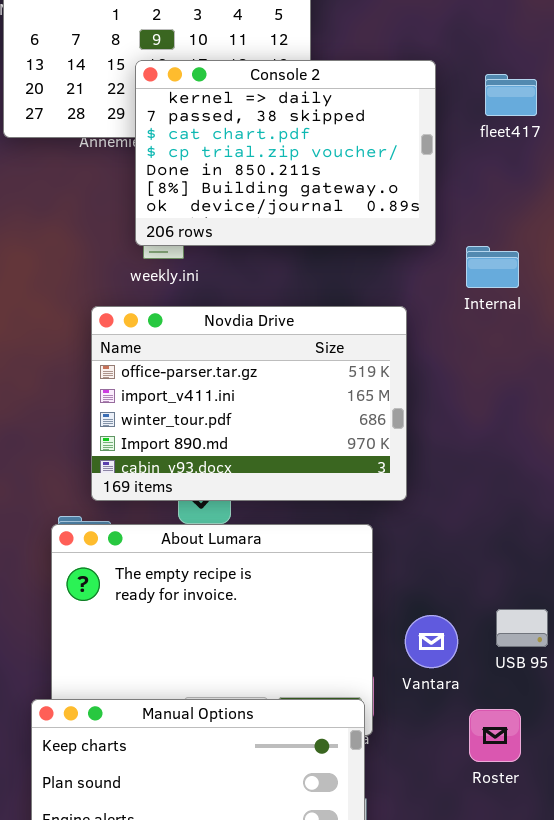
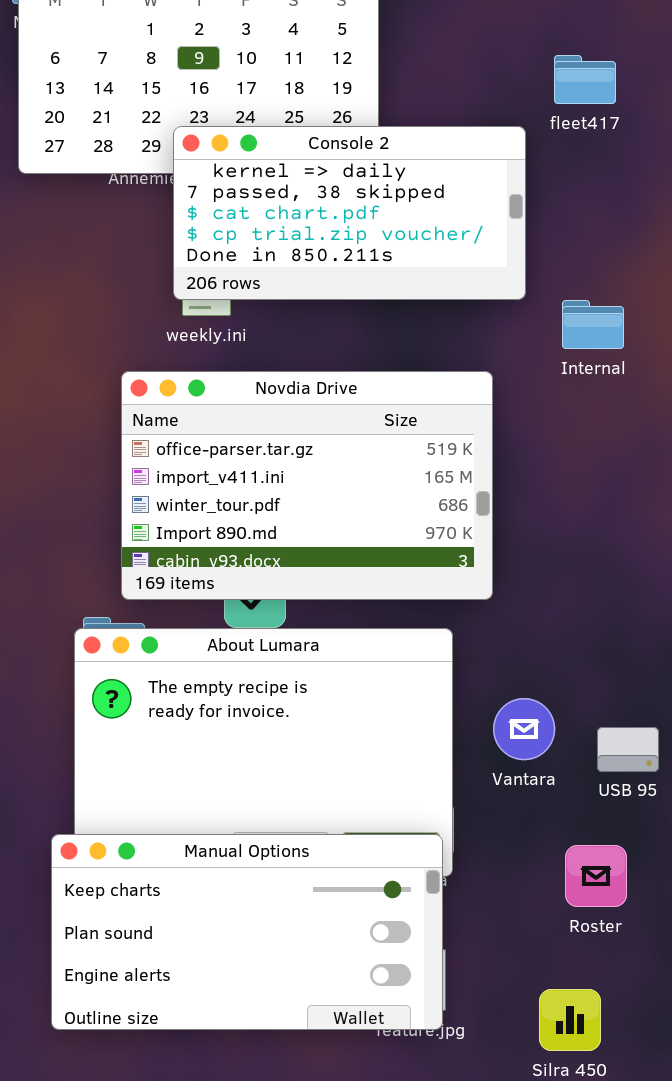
Console 2: [135,60,436,246] -> [173,126,526,300], resized
fleet417: [485,74,537,116] -> [554,55,616,104], moved
Vantara: [405,615,458,668] -> [493,698,555,760], moved

